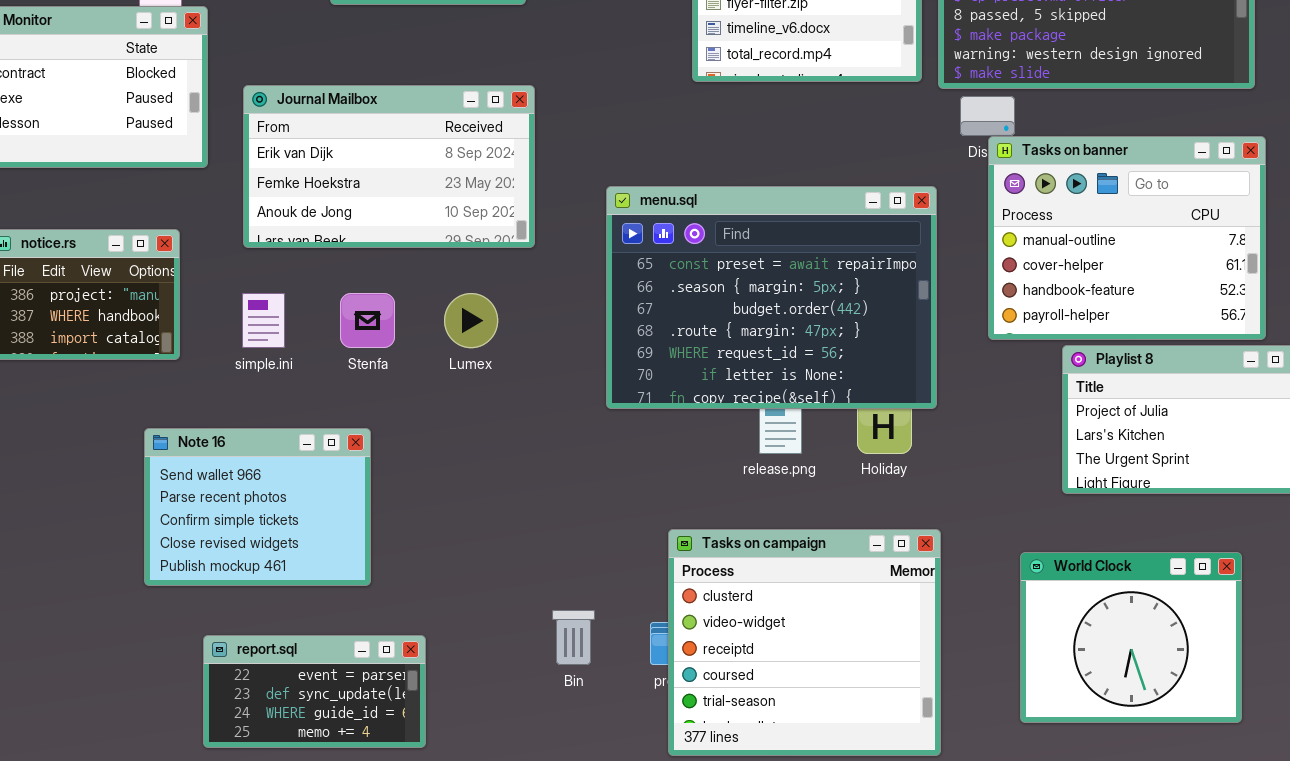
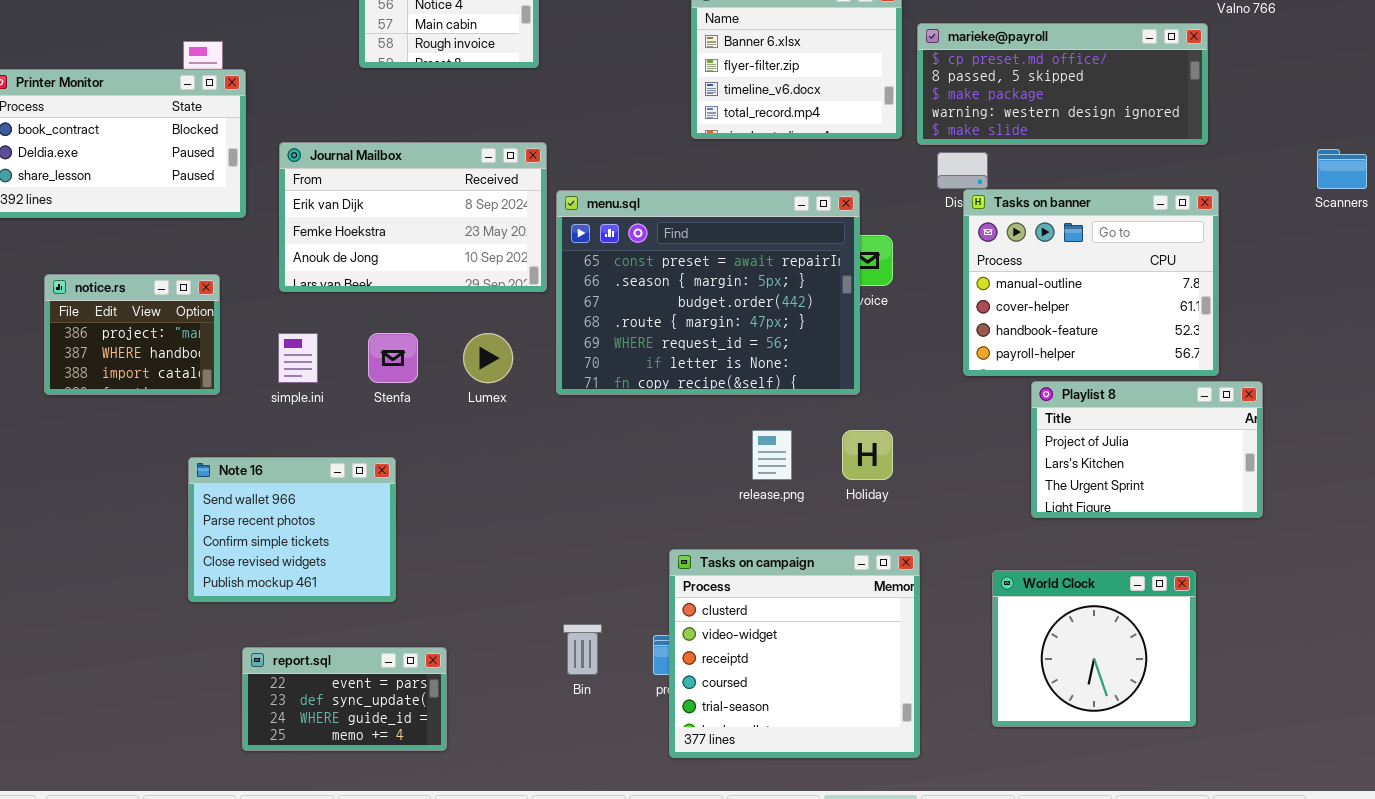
menu.sql: [606,186,937,409] -> [556,190,860,395], moved

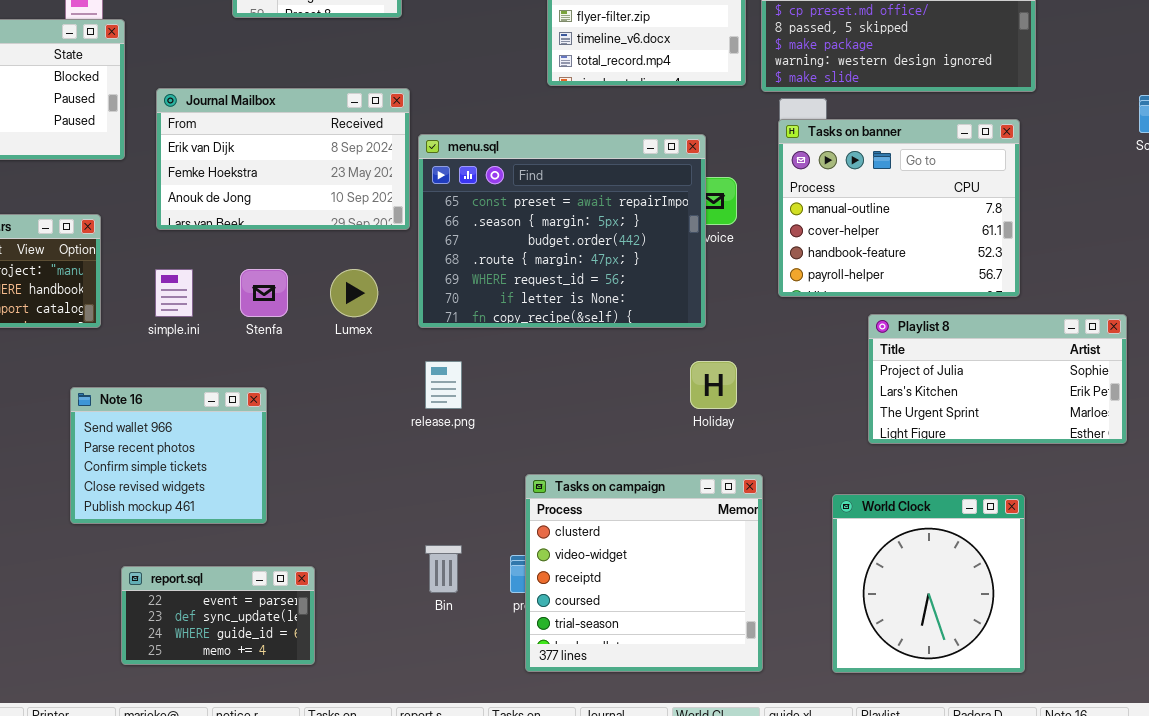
Tasks on banner: [963,189,1219,376] -> [778,119,1020,297], moved
Playlist 8: [1031,381,1263,518] -> [868,314,1127,444], resized
release.png: [752,430,792,480] -> [425,361,462,409], moved
World Clock: [992,570,1196,727] -> [832,494,1025,673], resized

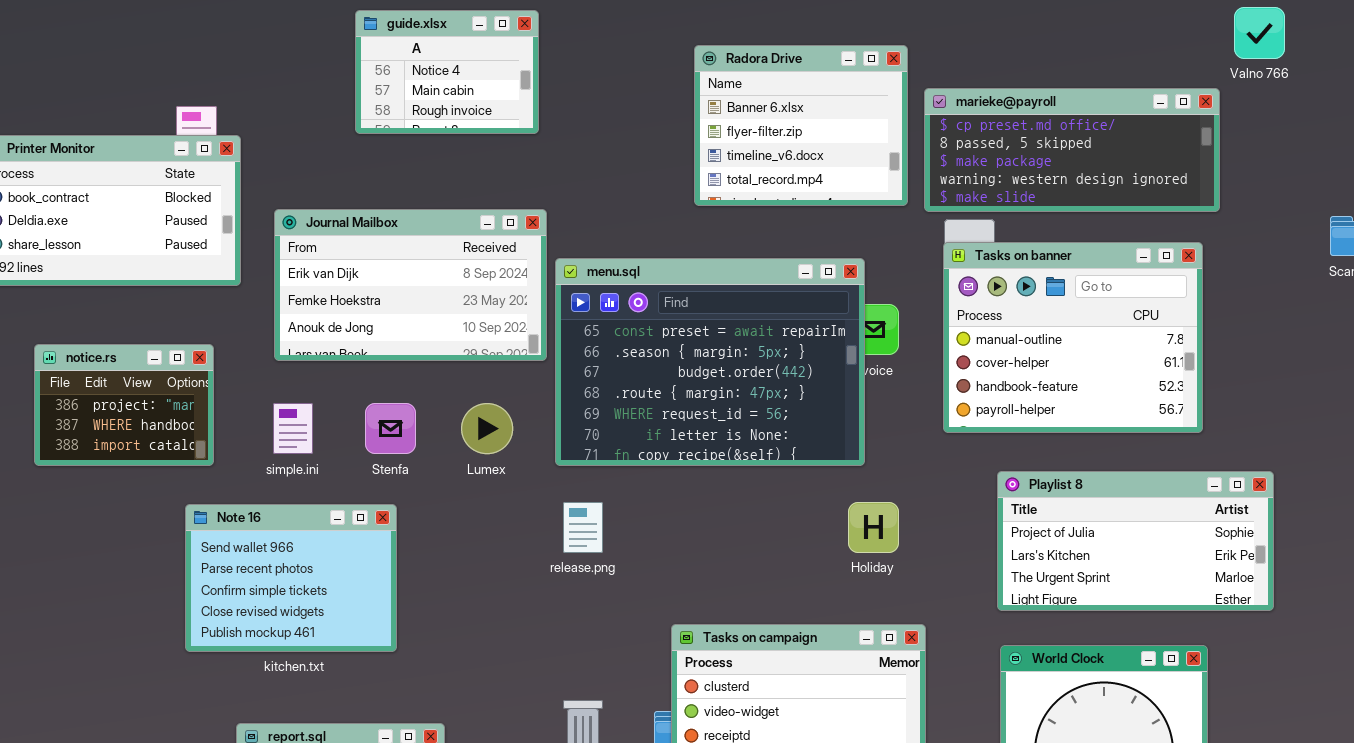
Playlist 8: [868,314,1127,444] -> [997,471,1274,611], moved
Note 16: [70,387,267,524] -> [185,504,397,652], moved

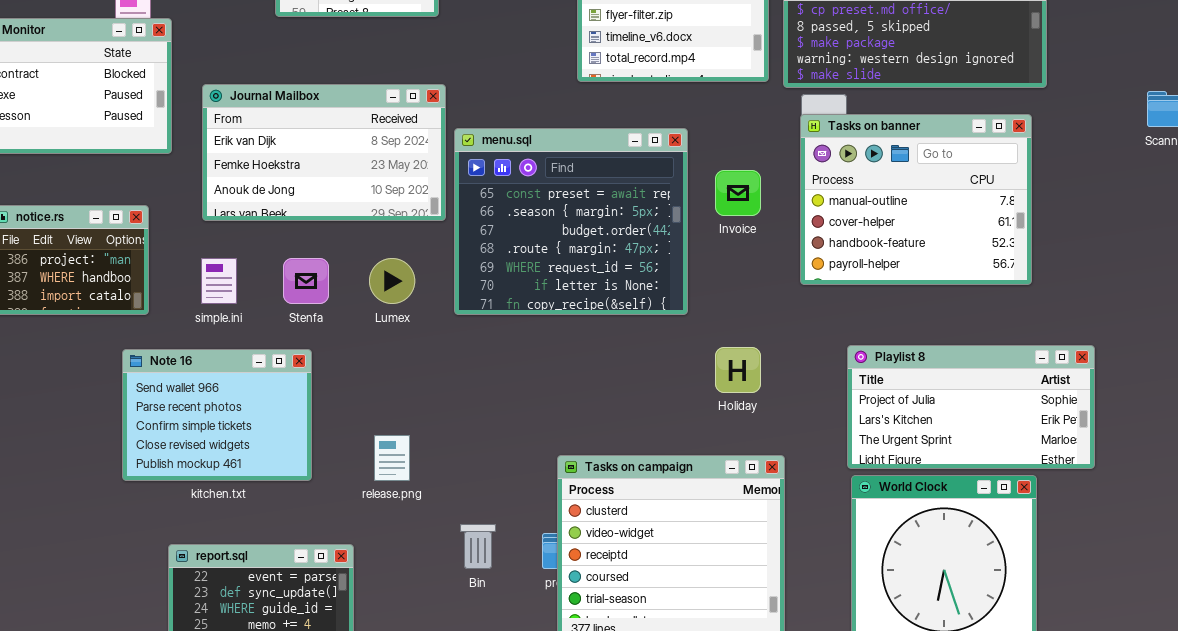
menu.sql: [555,258,865,466] -> [454,128,688,315], resized
Playlist 8: [997,471,1274,611] -> [847,345,1095,469], moved
release.png: [563,502,603,553] -> [374,435,410,481], moved

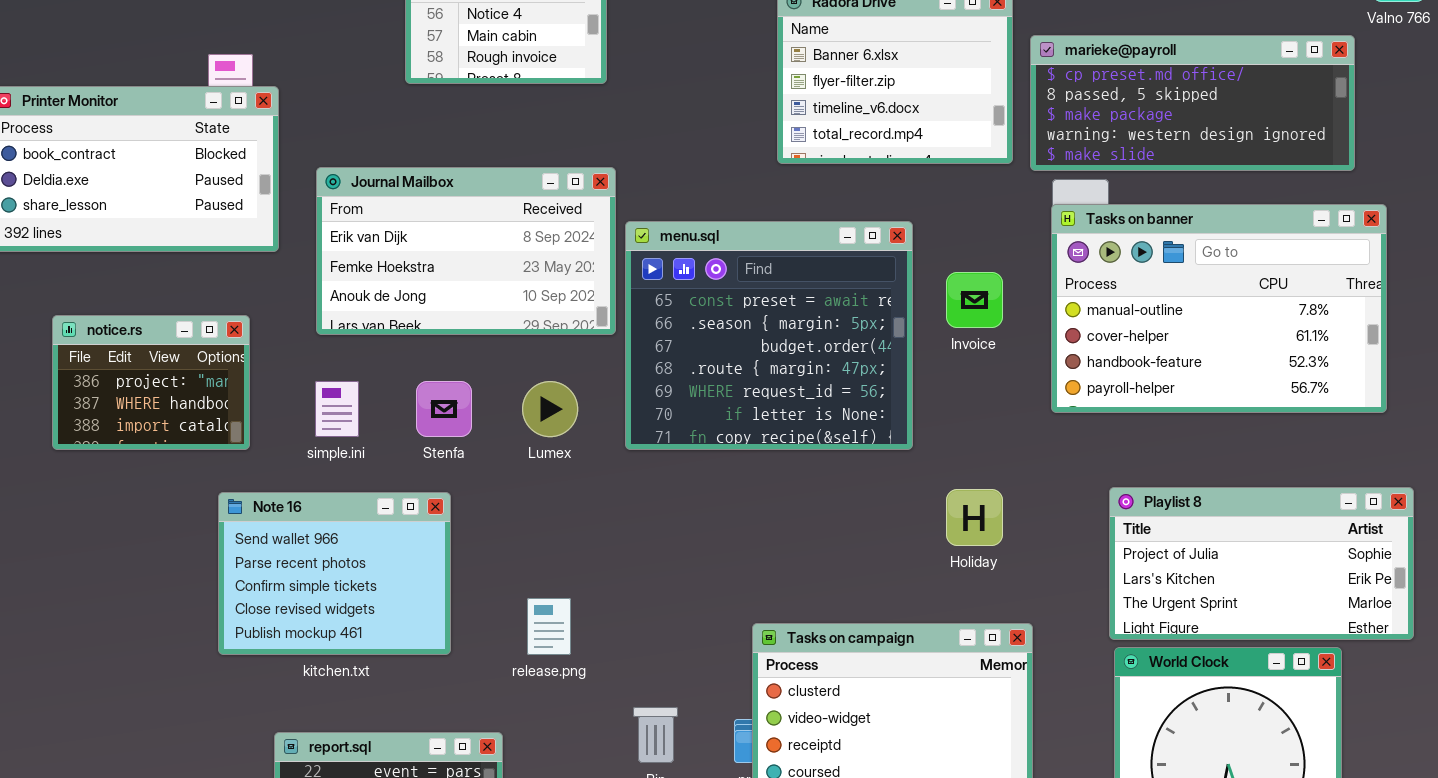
Tasks on banner: [800,114,1032,285] -> [1051,204,1387,413], resized

